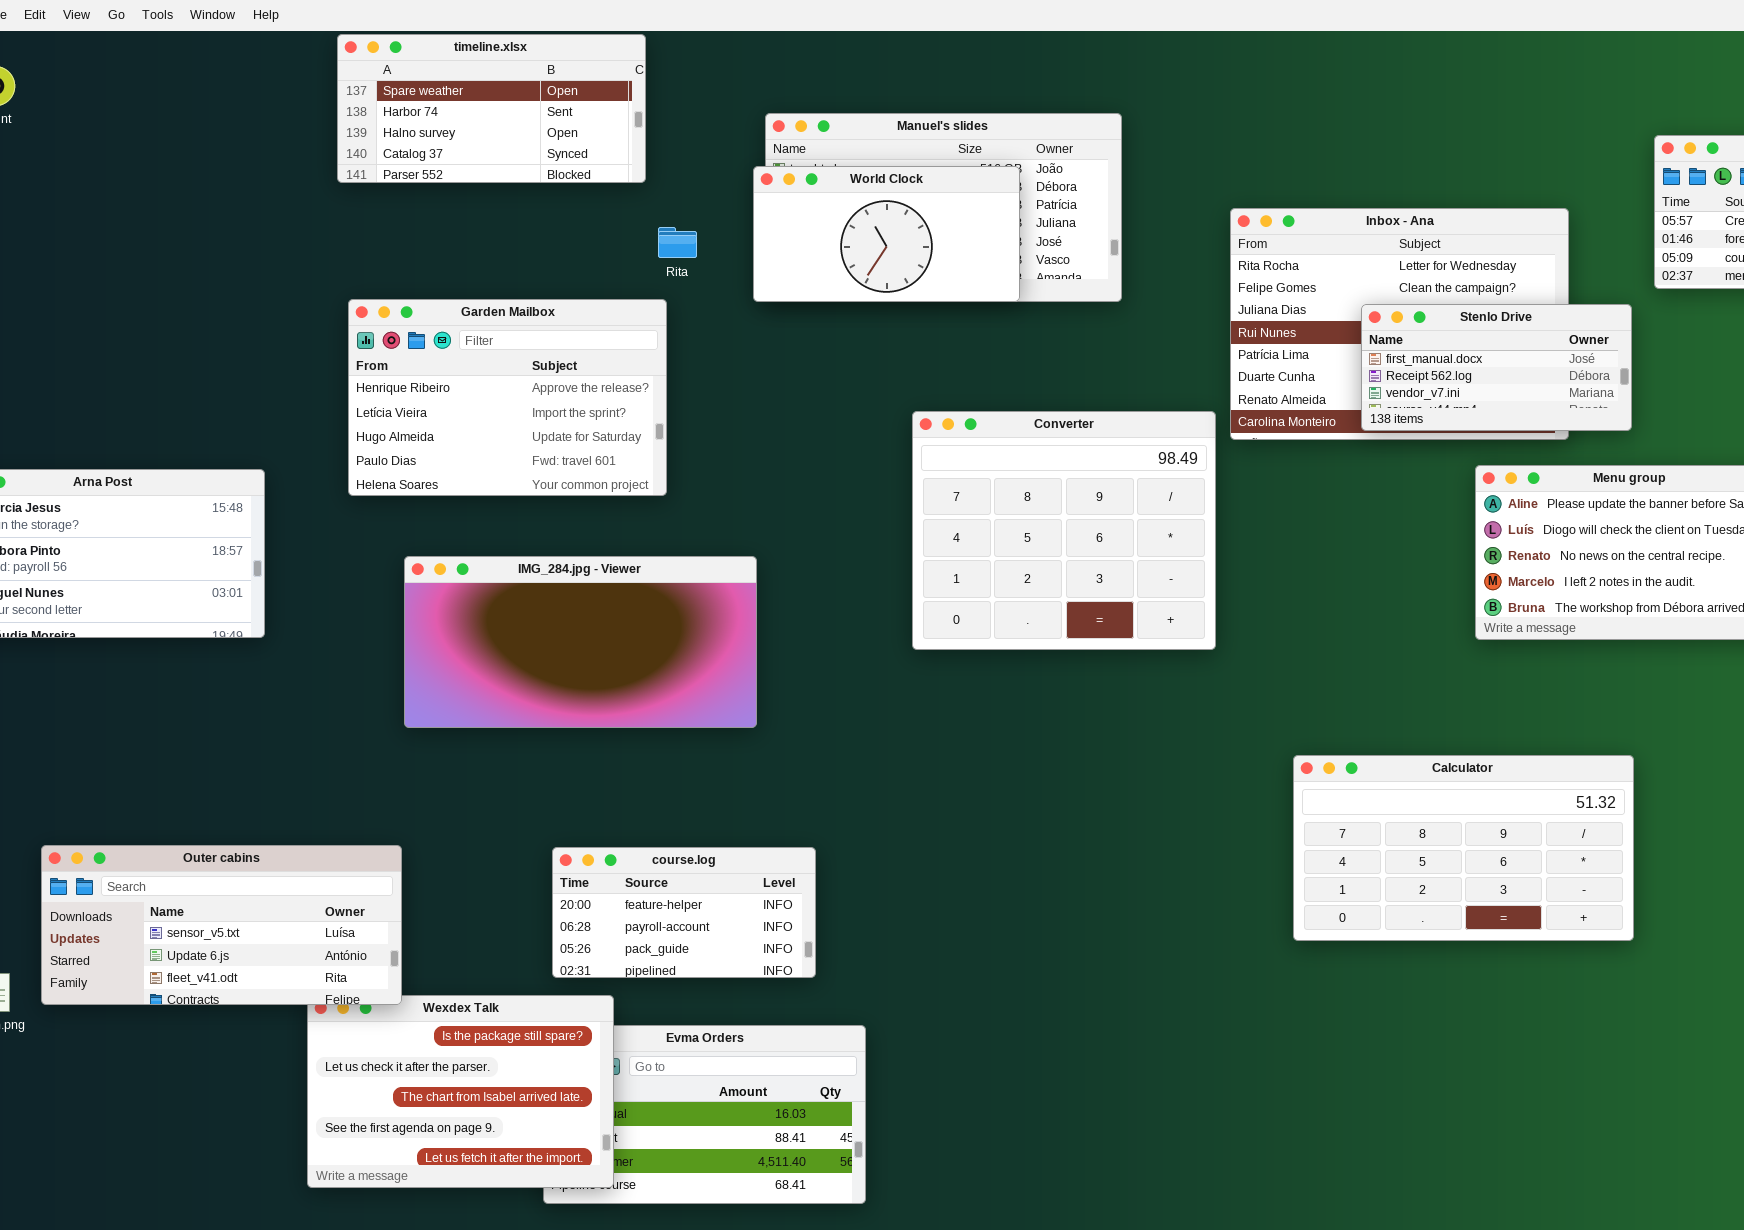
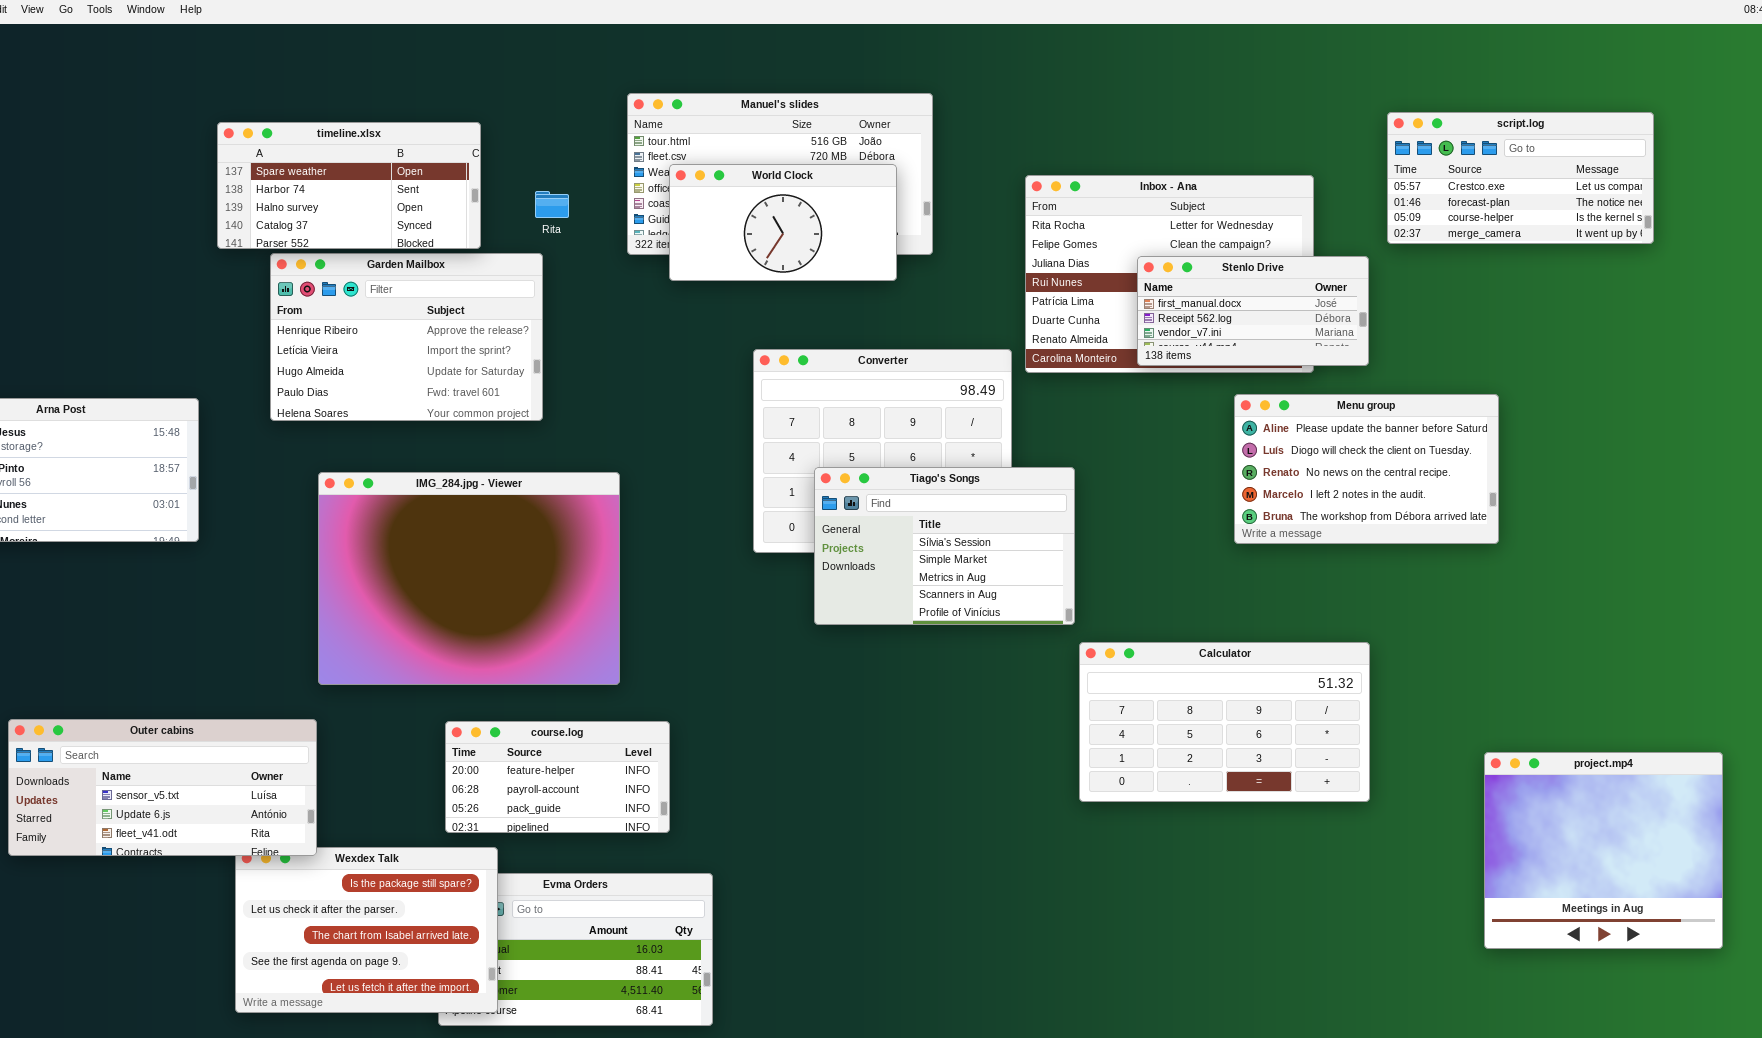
timeline.xlsx: [337,34,646,183] -> [217,122,481,249], moved
World Clock: [753,166,1020,302] -> [669,164,897,281], moved
Tiago's Songs: none -> [814,467,1075,625], opened
IMG_284.jpg - Viewer: [404,556,757,728] -> [318,472,620,685], resized

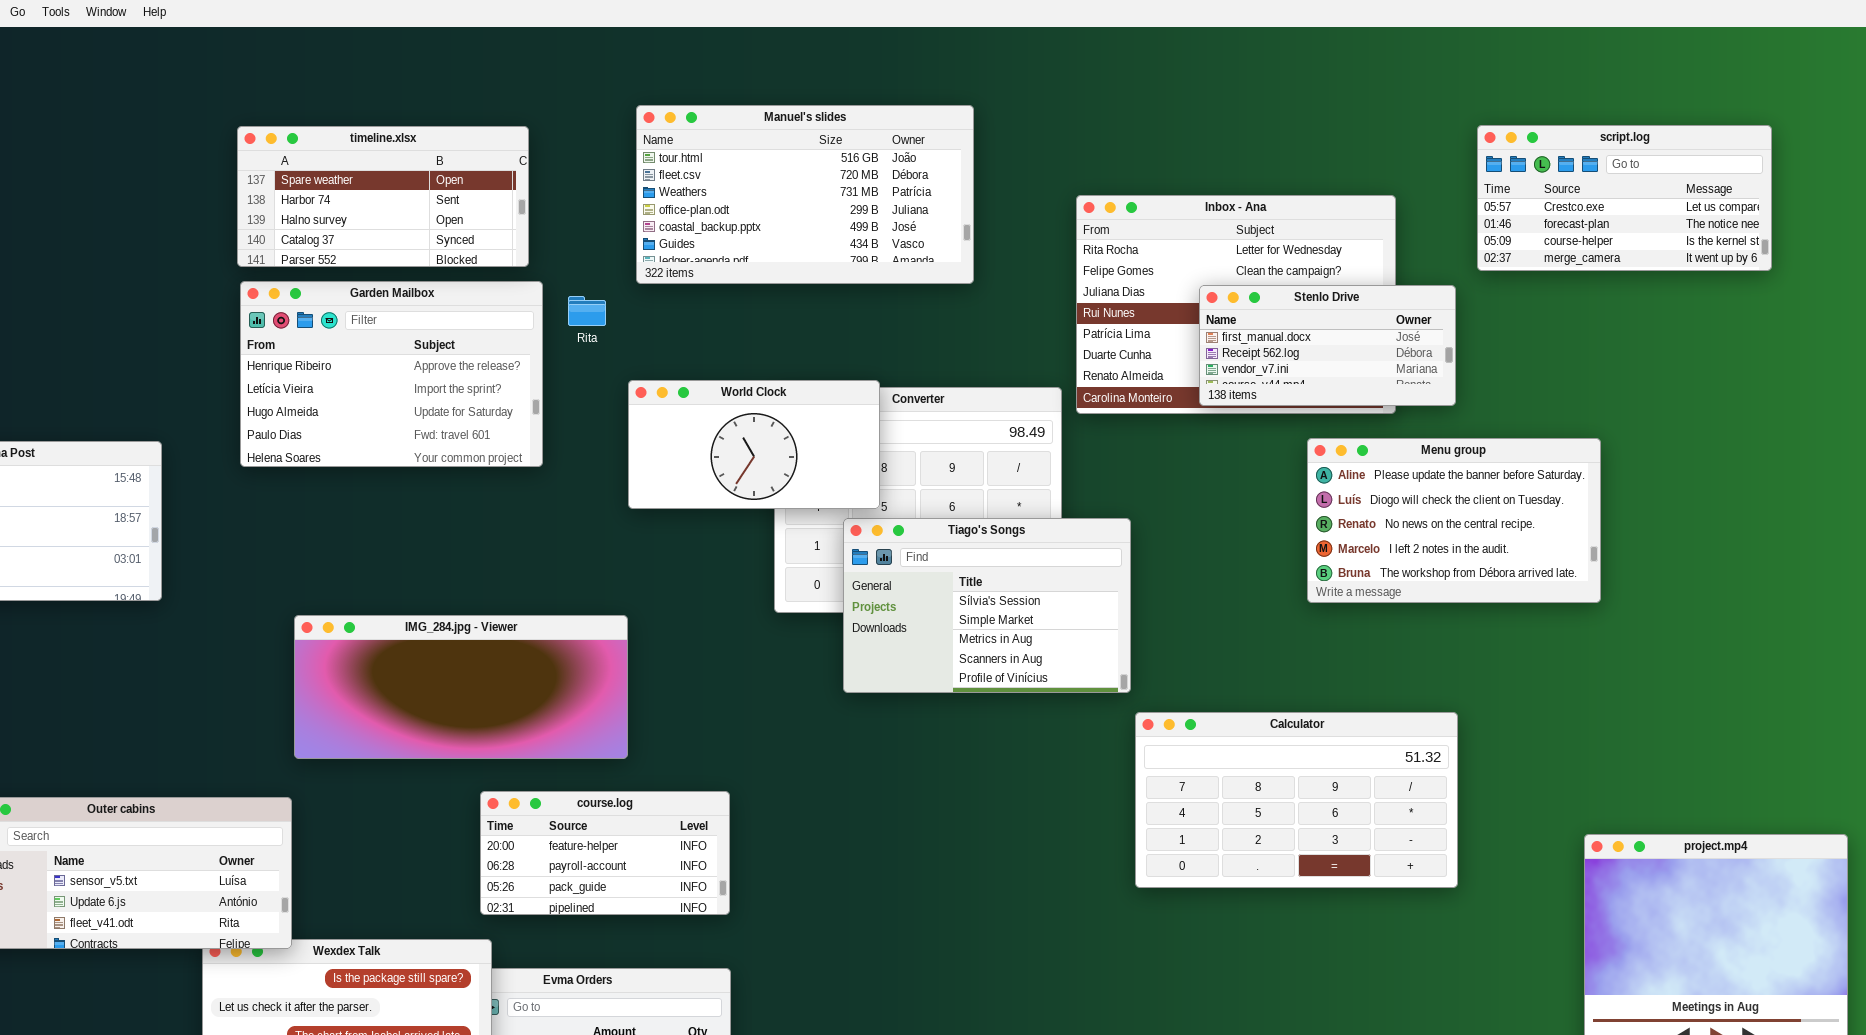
timeline.xlsx: [217,122,481,249] -> [237,126,529,267], moved
World Clock: [669,164,897,281] -> [628,380,880,509], moved
Rita: [535,191,569,218] -> [568,296,606,326], moved
IMG_284.jpg - Viewer: [318,472,620,685] -> [294,615,628,759], resized
course.log: [445,721,670,833] -> [480,791,730,915], moved

